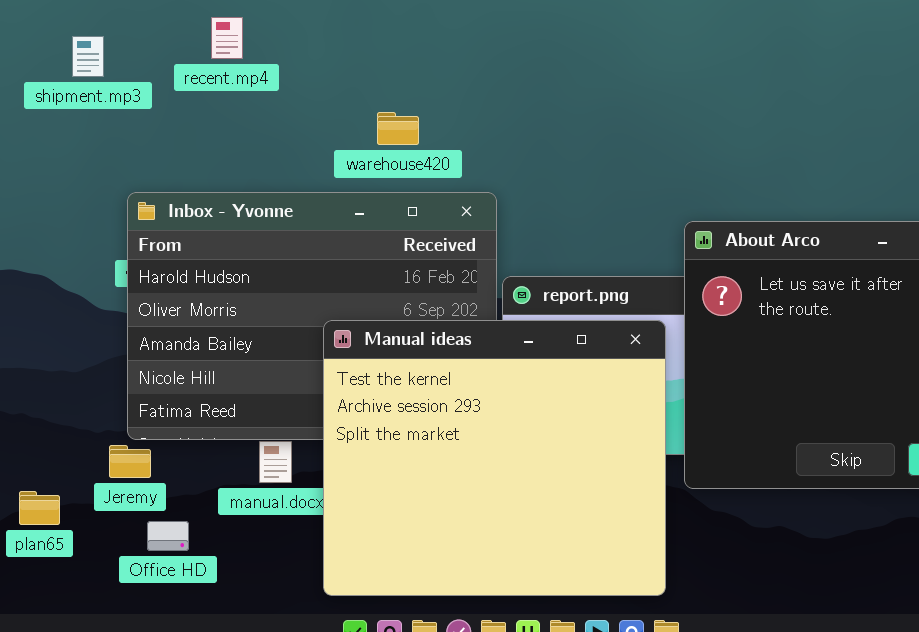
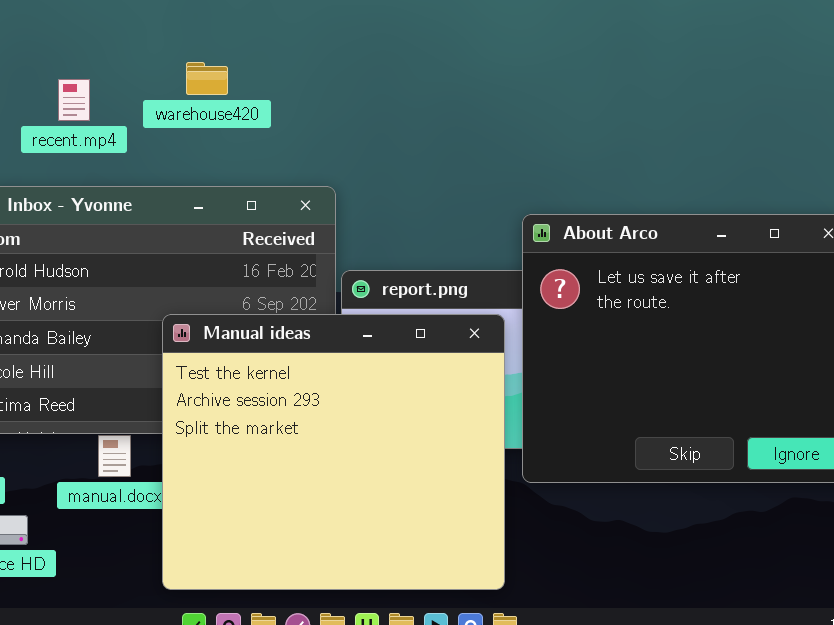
recent.mp4: [211,17,243,59] -> [58,79,90,121], moved
warehouse420: [377,112,419,145] -> [186,62,228,95], moved

